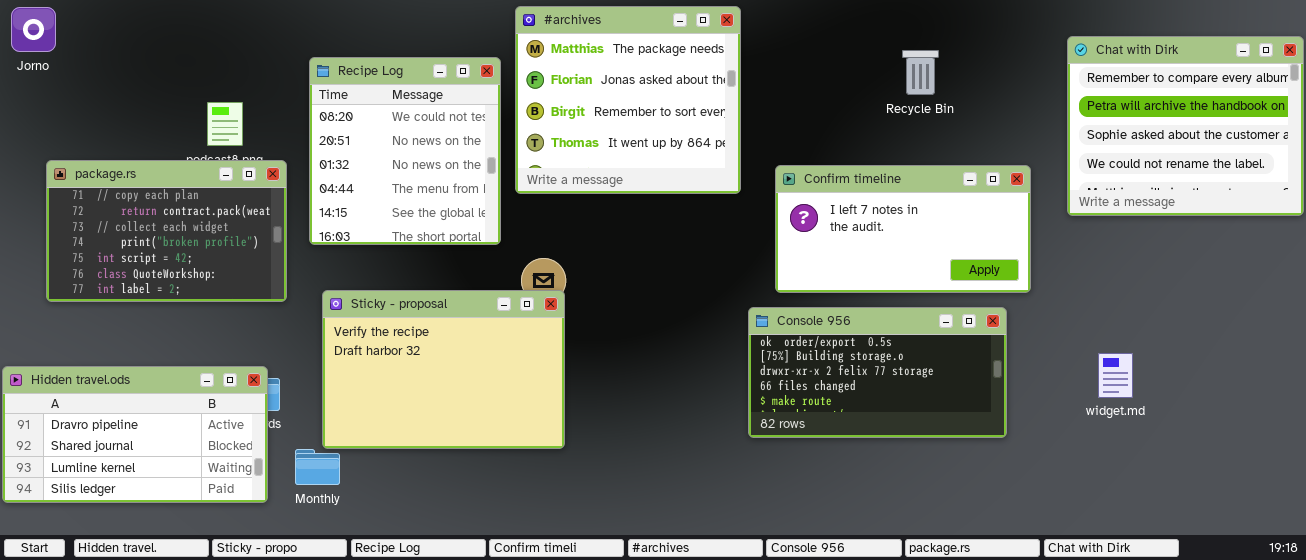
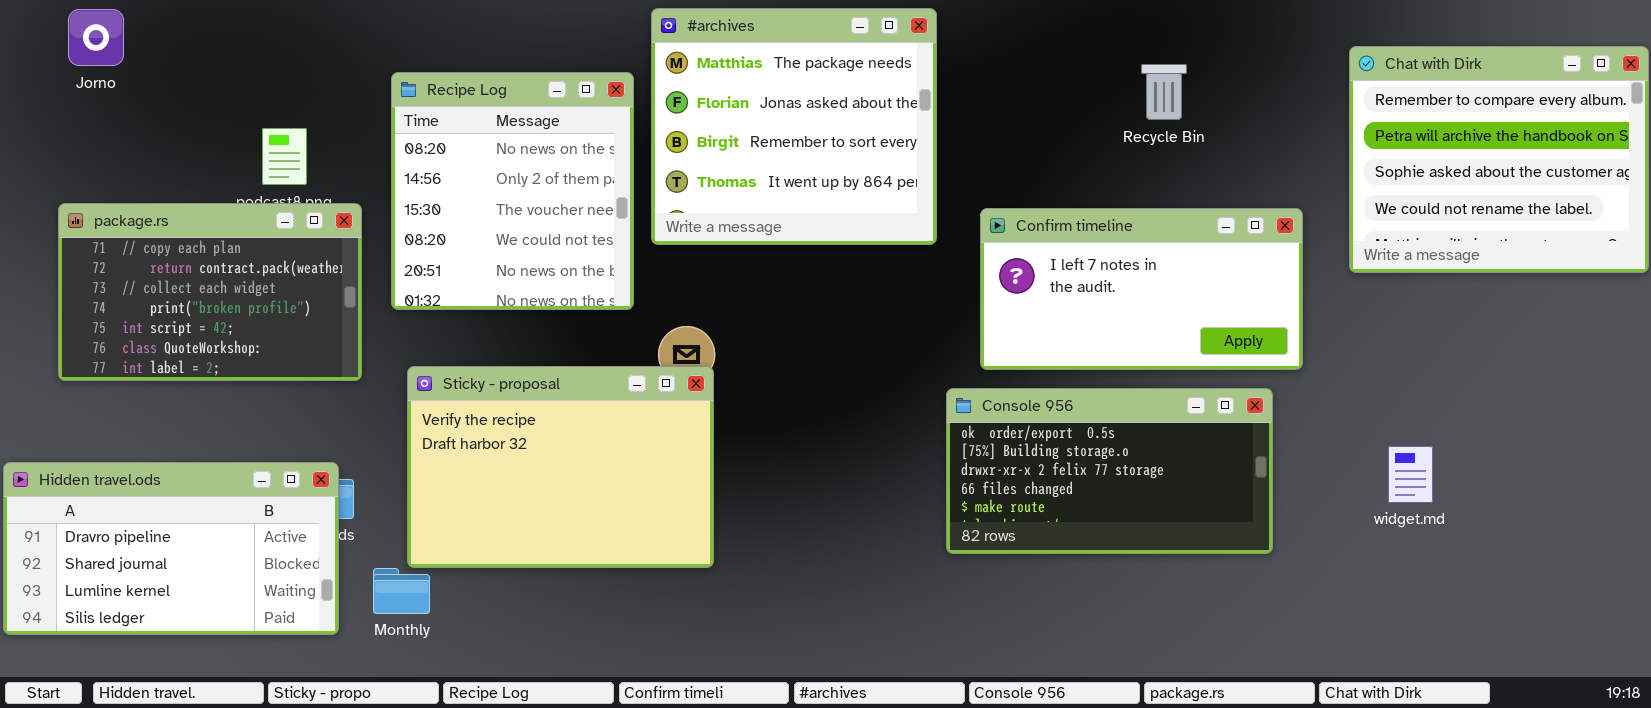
Jorno: [11,7,56,52] -> [68,9,124,66], moved
Recipe Log: [309,57,501,245] -> [391,72,634,310], scrolled up 3 rows

